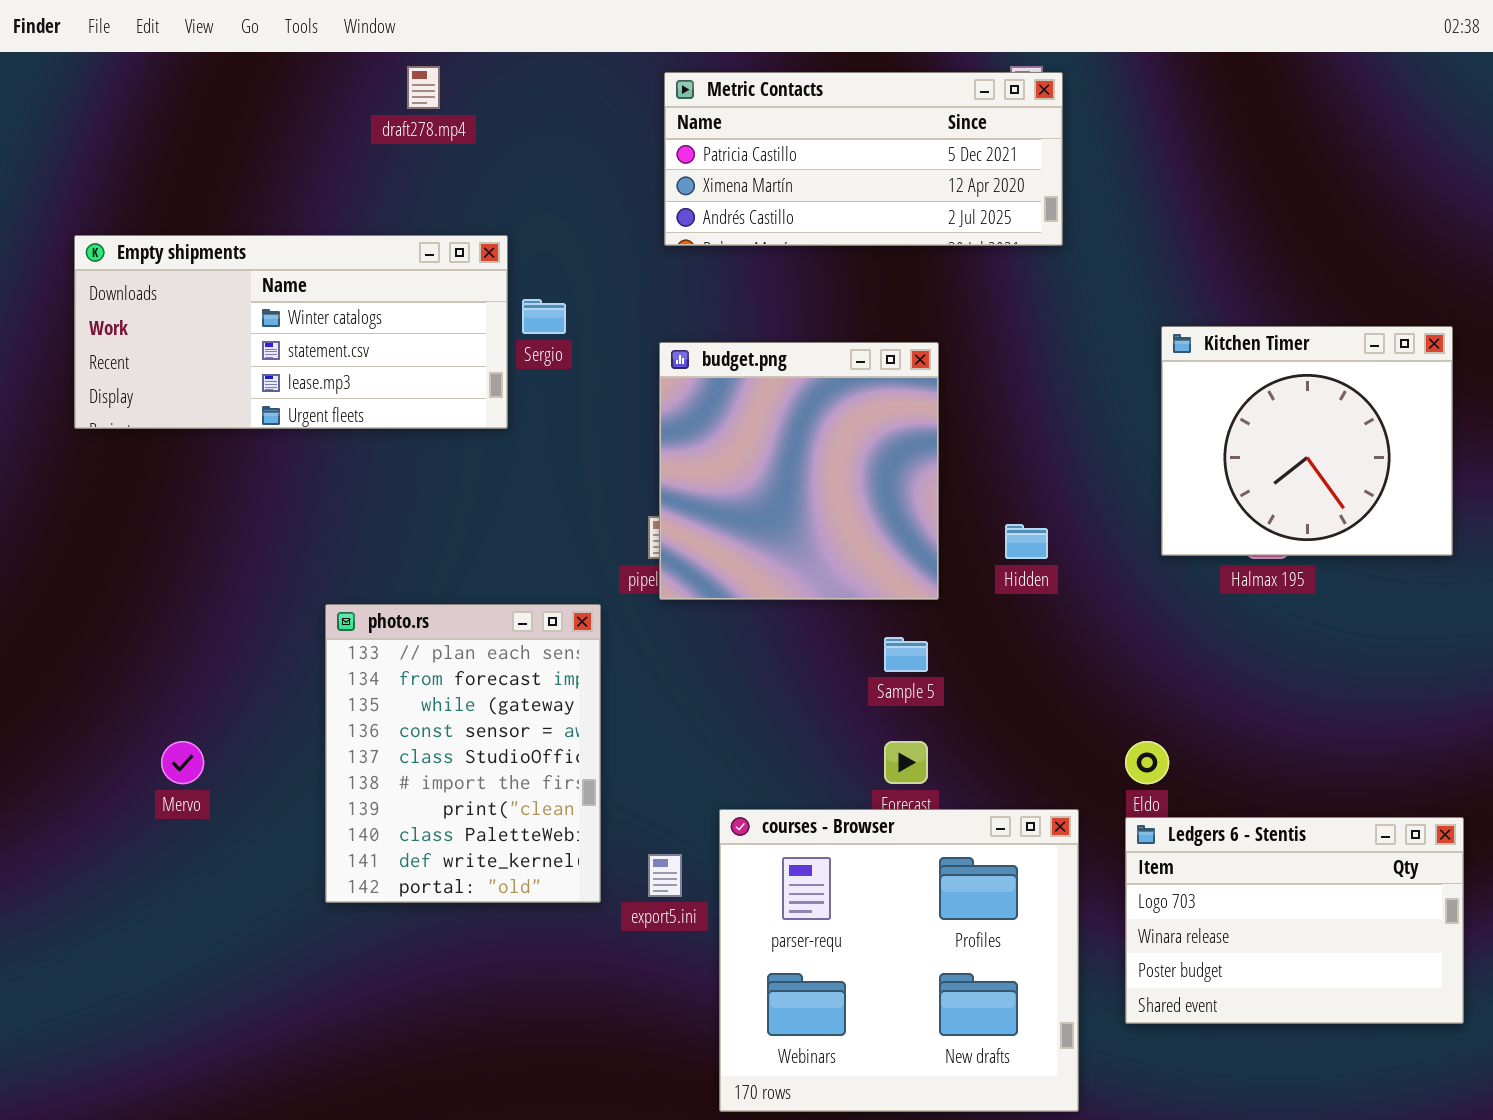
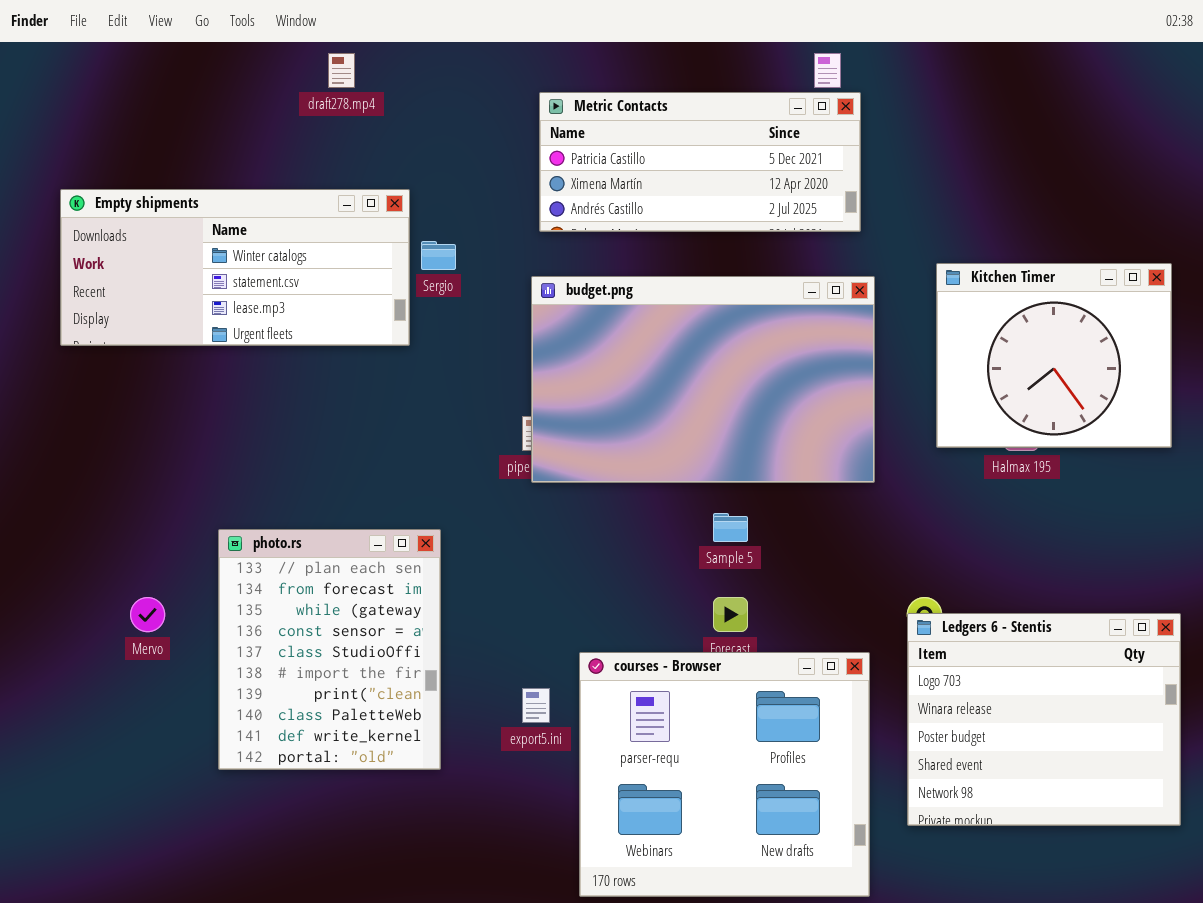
Metric Contacts: [664,72,1063,246] -> [539,92,861,232], moved
budget.png: [659,342,939,600] -> [531,276,875,483], resized
photo.rs: [325,604,601,903] -> [218,529,441,770], moved
Ledgers 6 - Stentis: [1125,817,1464,1024] -> [907,613,1181,826], resized

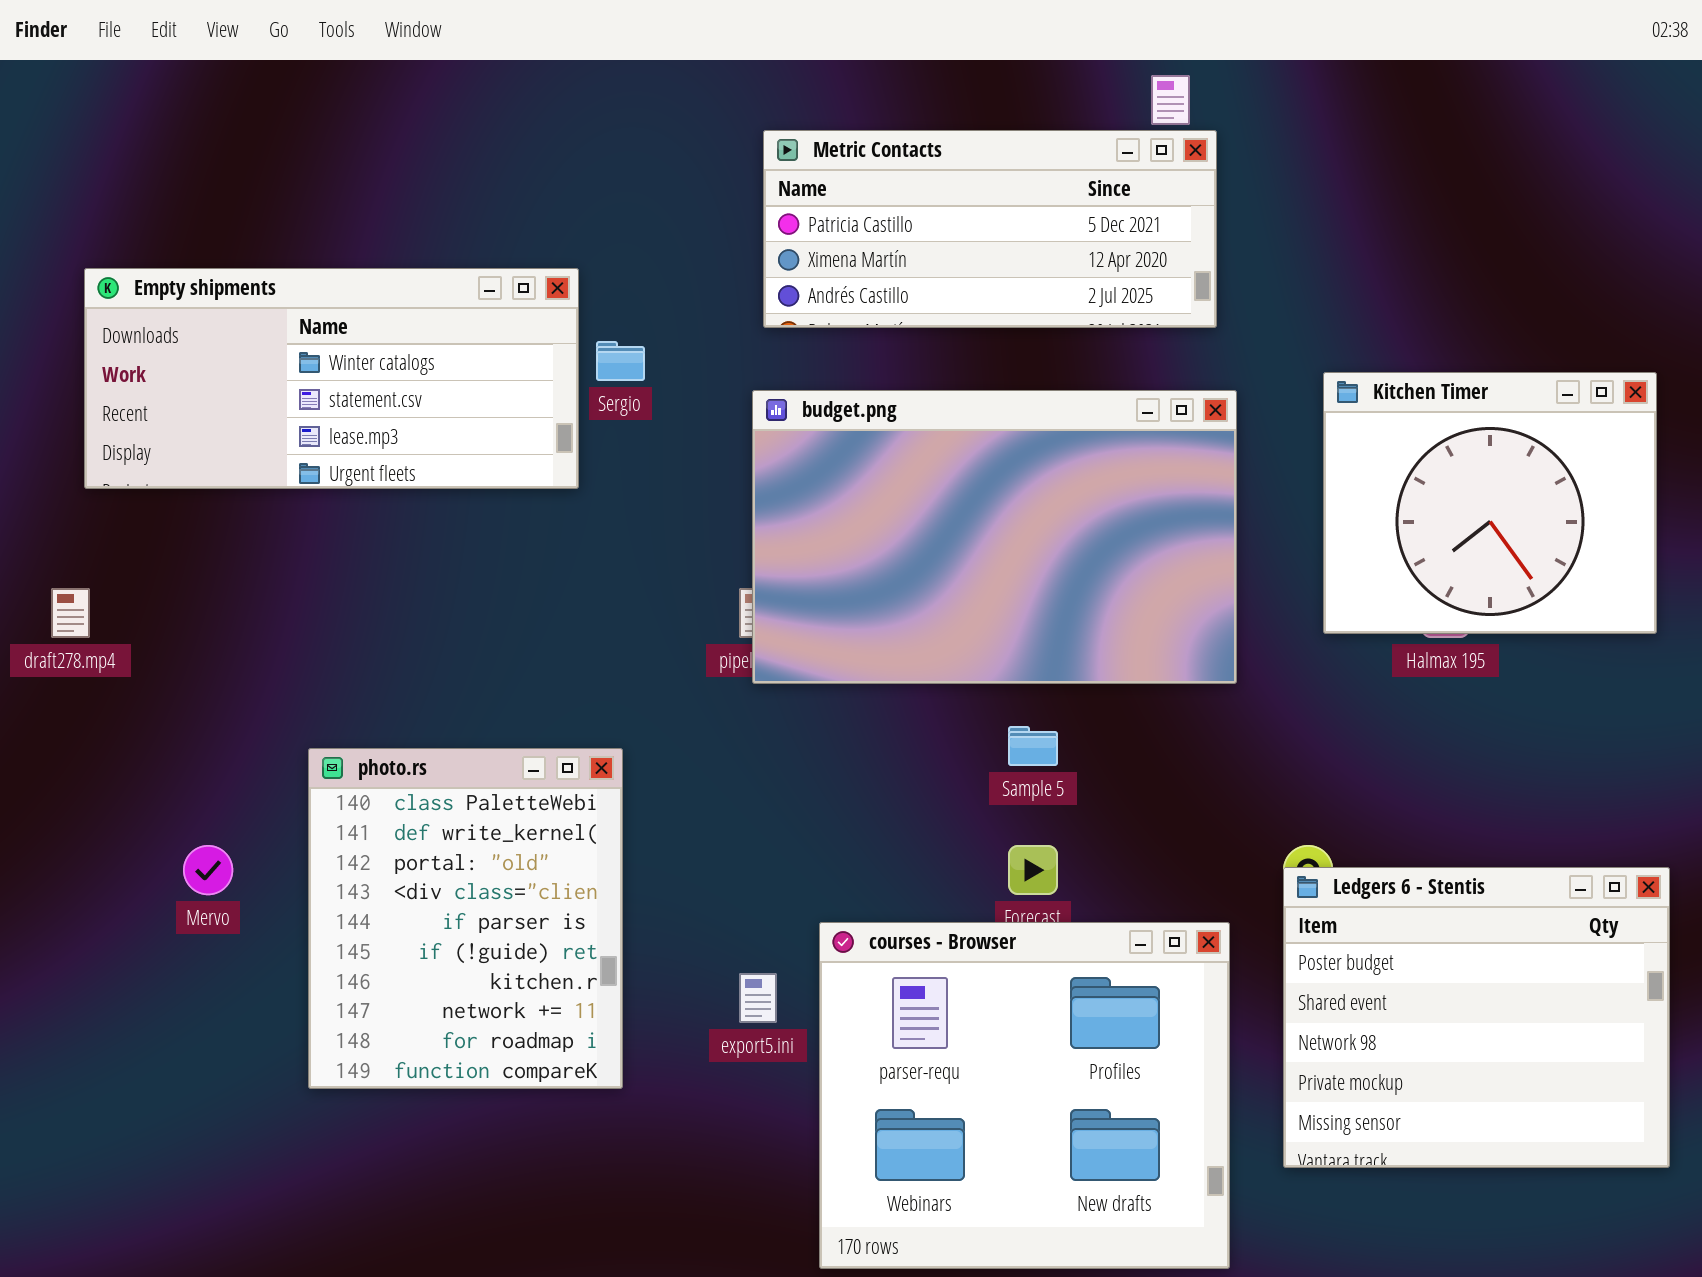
draft278.mp4: [328,53,355,88] -> [51,588,90,638], moved
photo.rs: [218,529,441,770] -> [308,748,623,1089], scrolled down 7 rows
Ledgers 6 - Stentis: [907,613,1181,826] -> [1283,867,1670,1168], scrolled down 2 rows

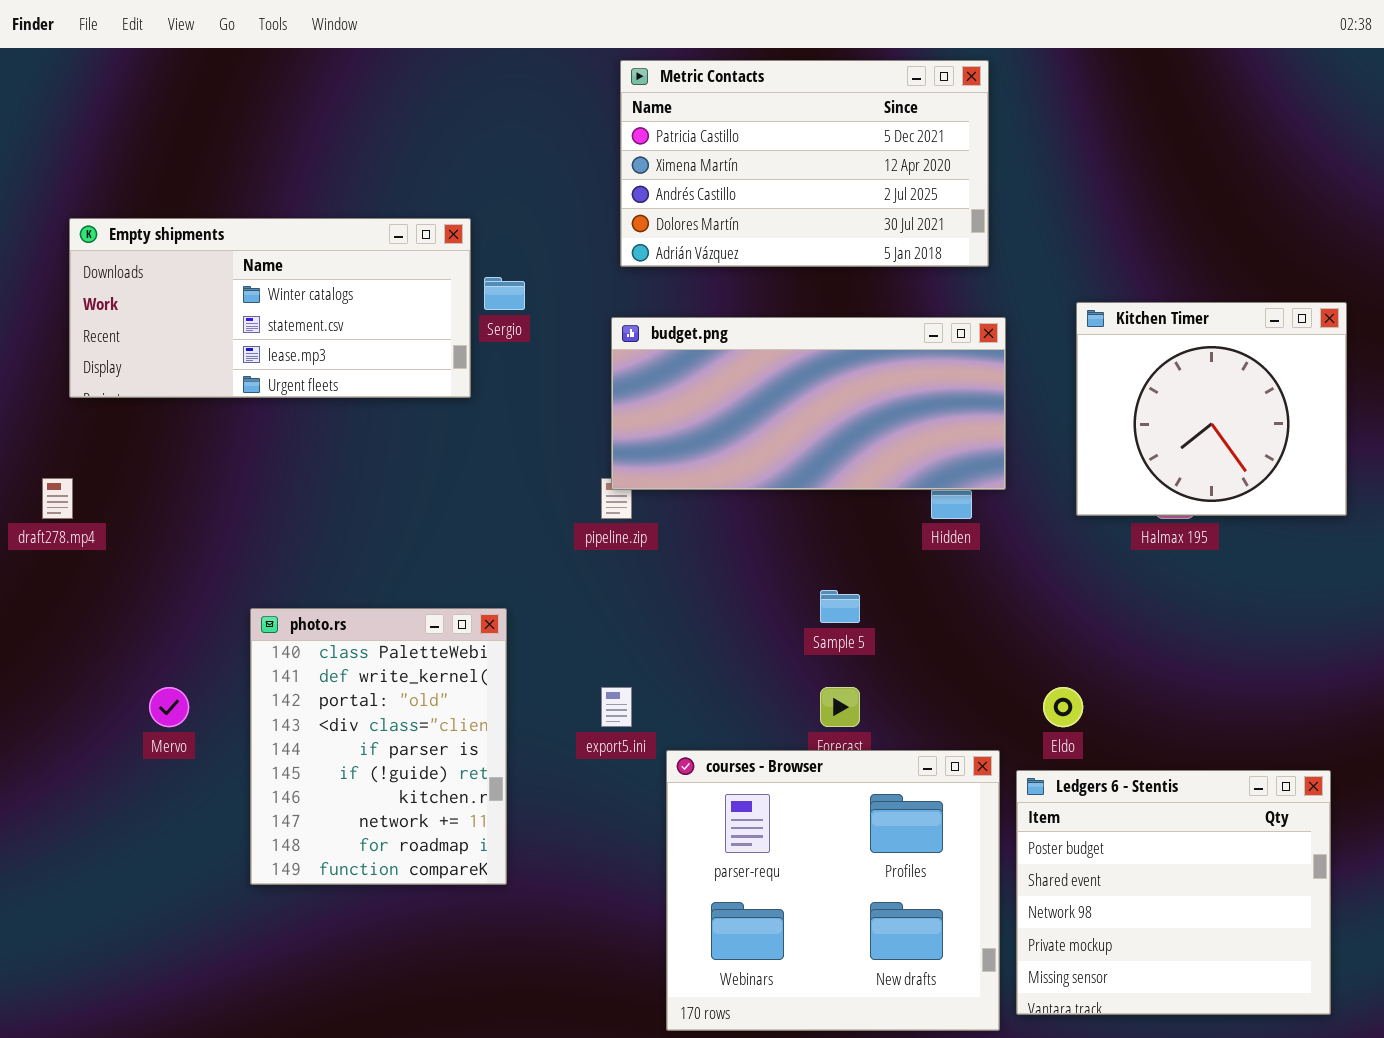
Metric Contacts: [763,130,1217,328] -> [620,60,989,267], resized
budget.png: [752,390,1237,684] -> [611,317,1006,490], resized
Ledgers 6 - Stentis: [1283,867,1670,1168] -> [1016,770,1331,1015], moved
export5.ini: [739,973,777,1023] -> [601,687,632,727], moved

